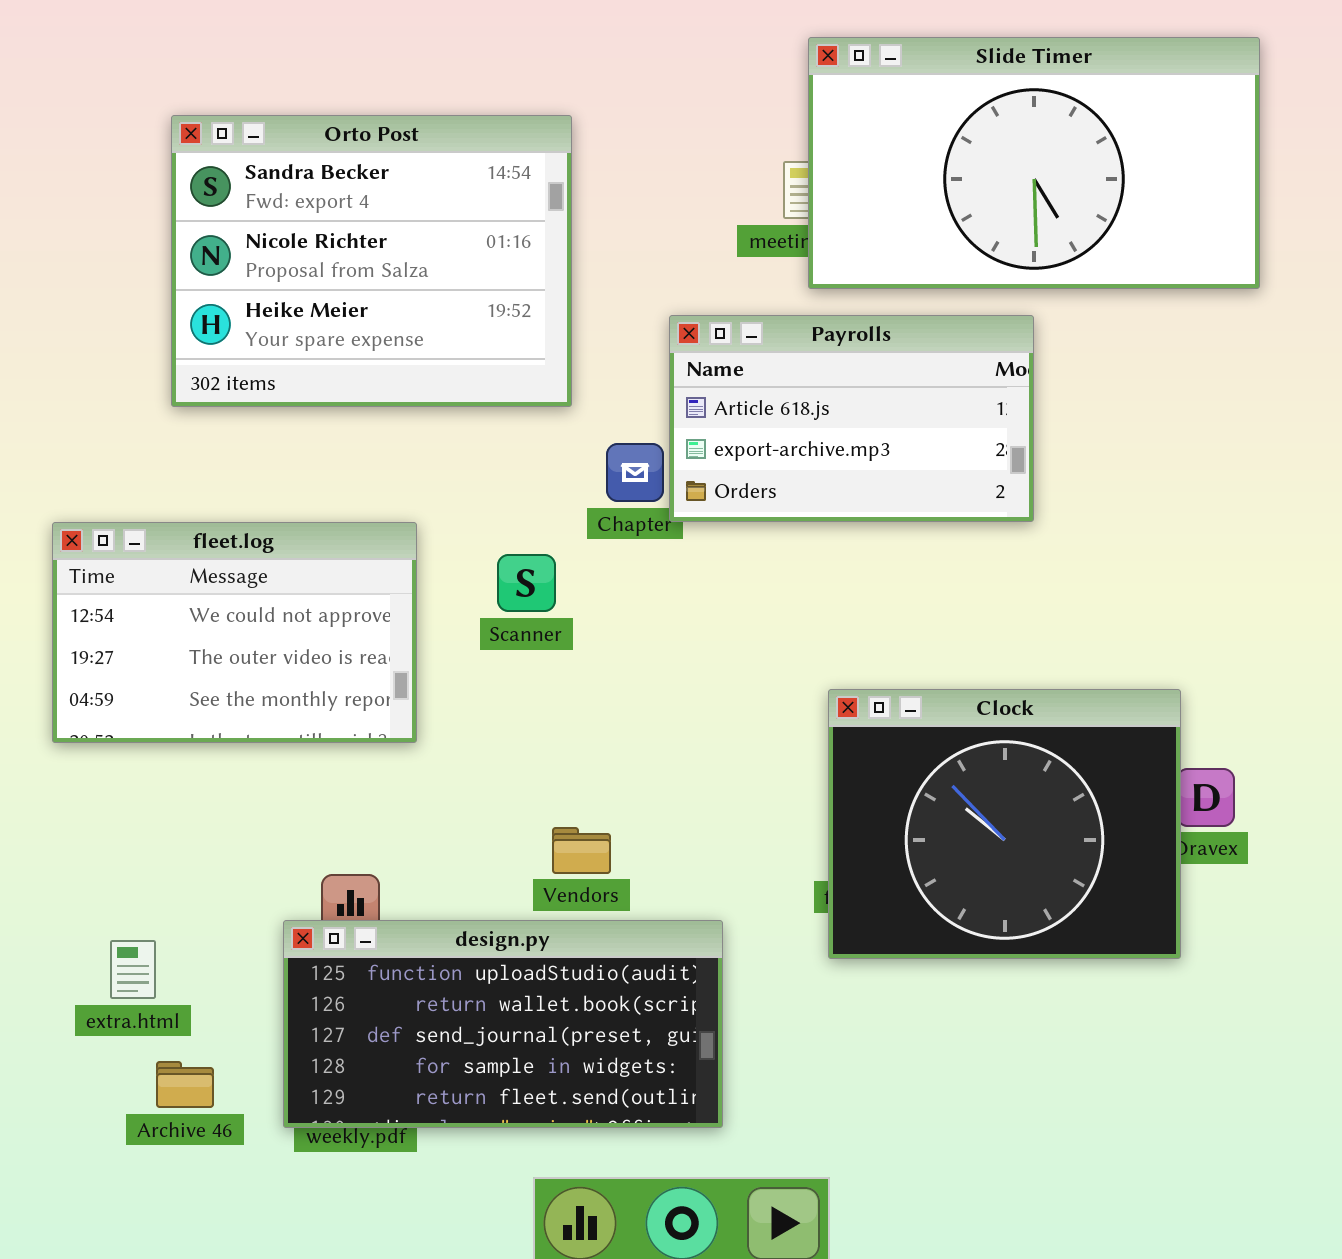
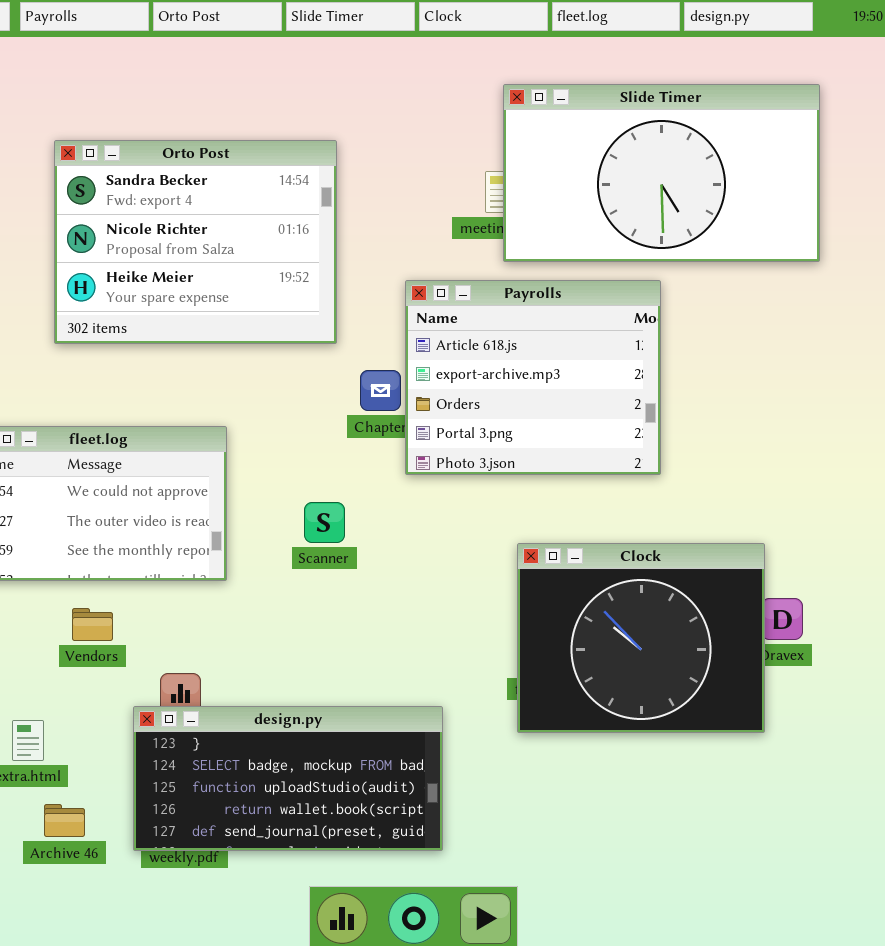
Payrolls: [669,315,1034,522] -> [405,280,661,475], resized
Scanner: [497,554,556,612] -> [304,502,345,543], moved
Vendors: [552,827,611,874] -> [72,608,113,641], moved
design.py: [283,920,723,1128] -> [133,706,443,851], scrolled up 2 rows

